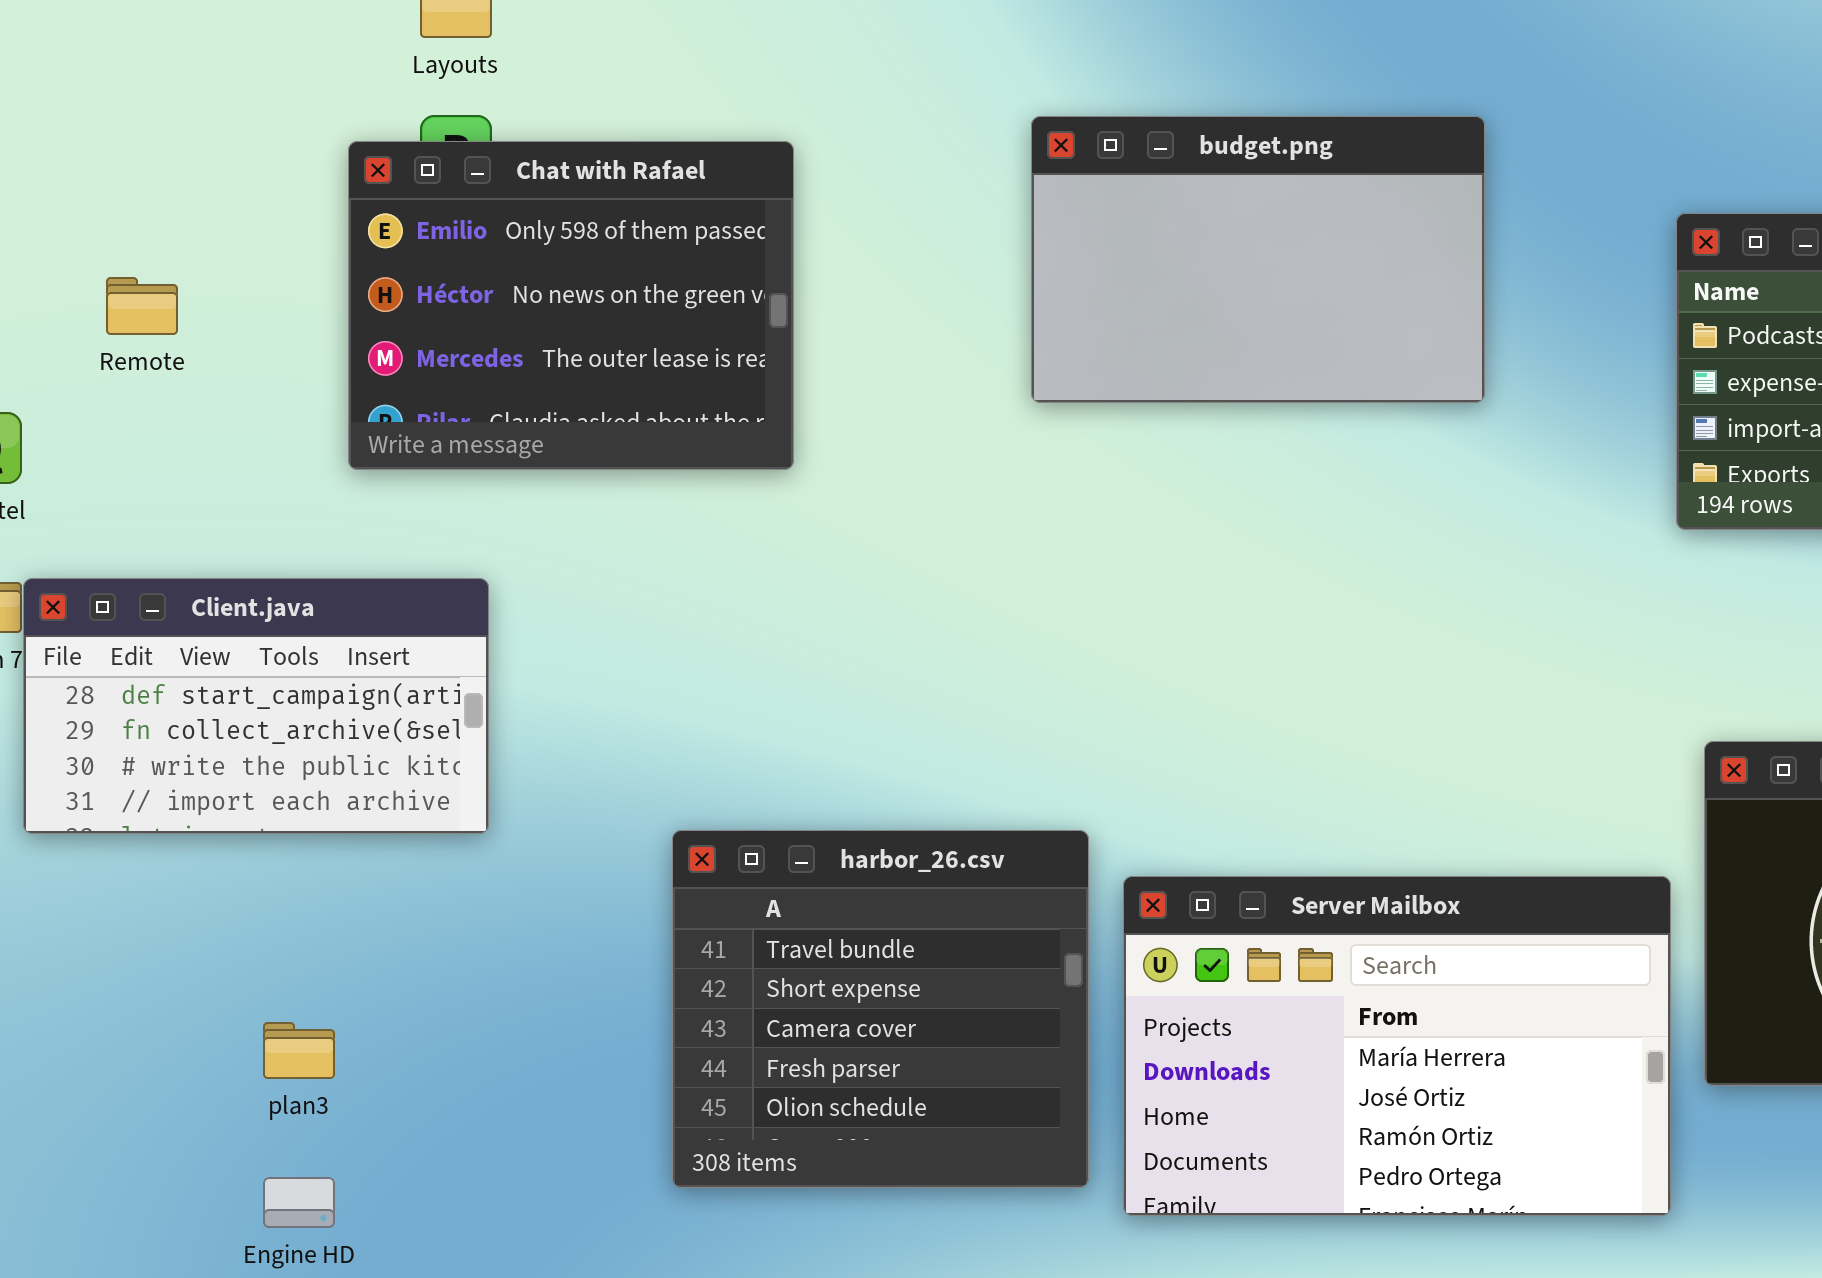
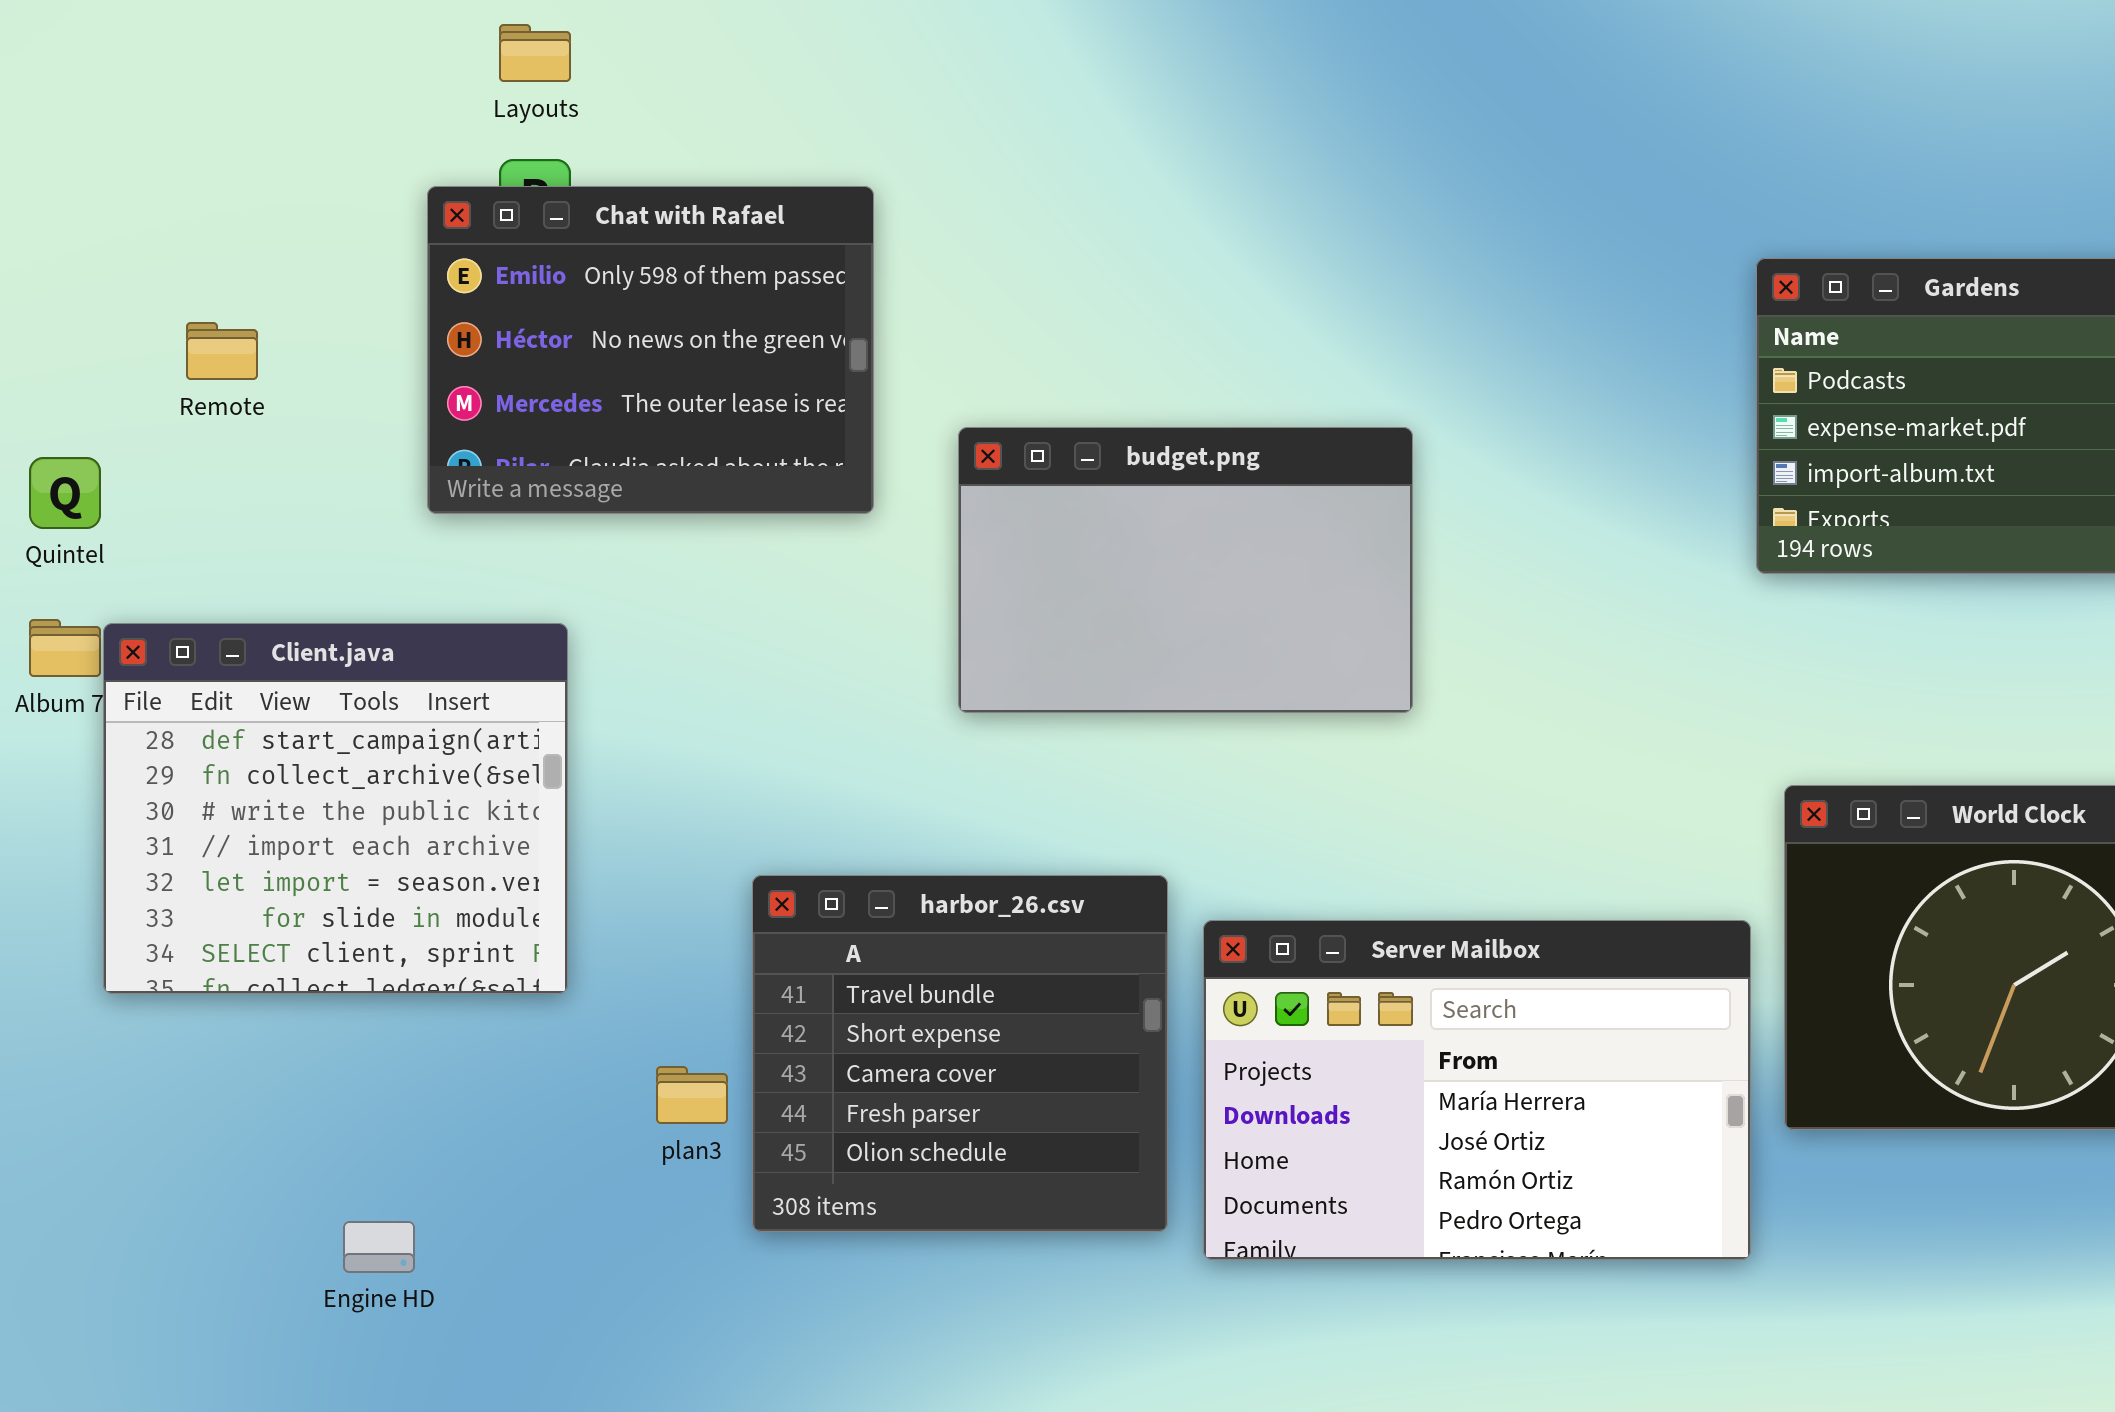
budget.png: [1031,116,1485,403] -> [958,427,1413,713], moved
Client.java: [23,578,489,834] -> [103,623,568,994], resized
plan3: [263,1022,335,1079] -> [656,1066,728,1124], moved

